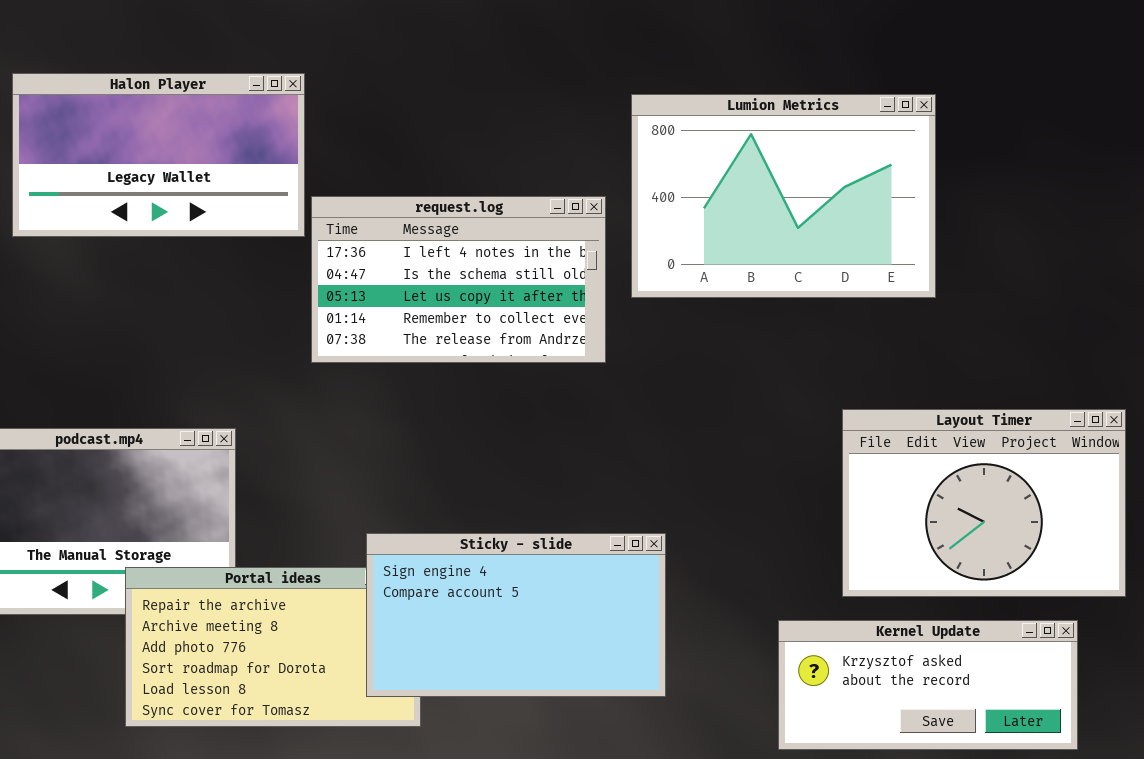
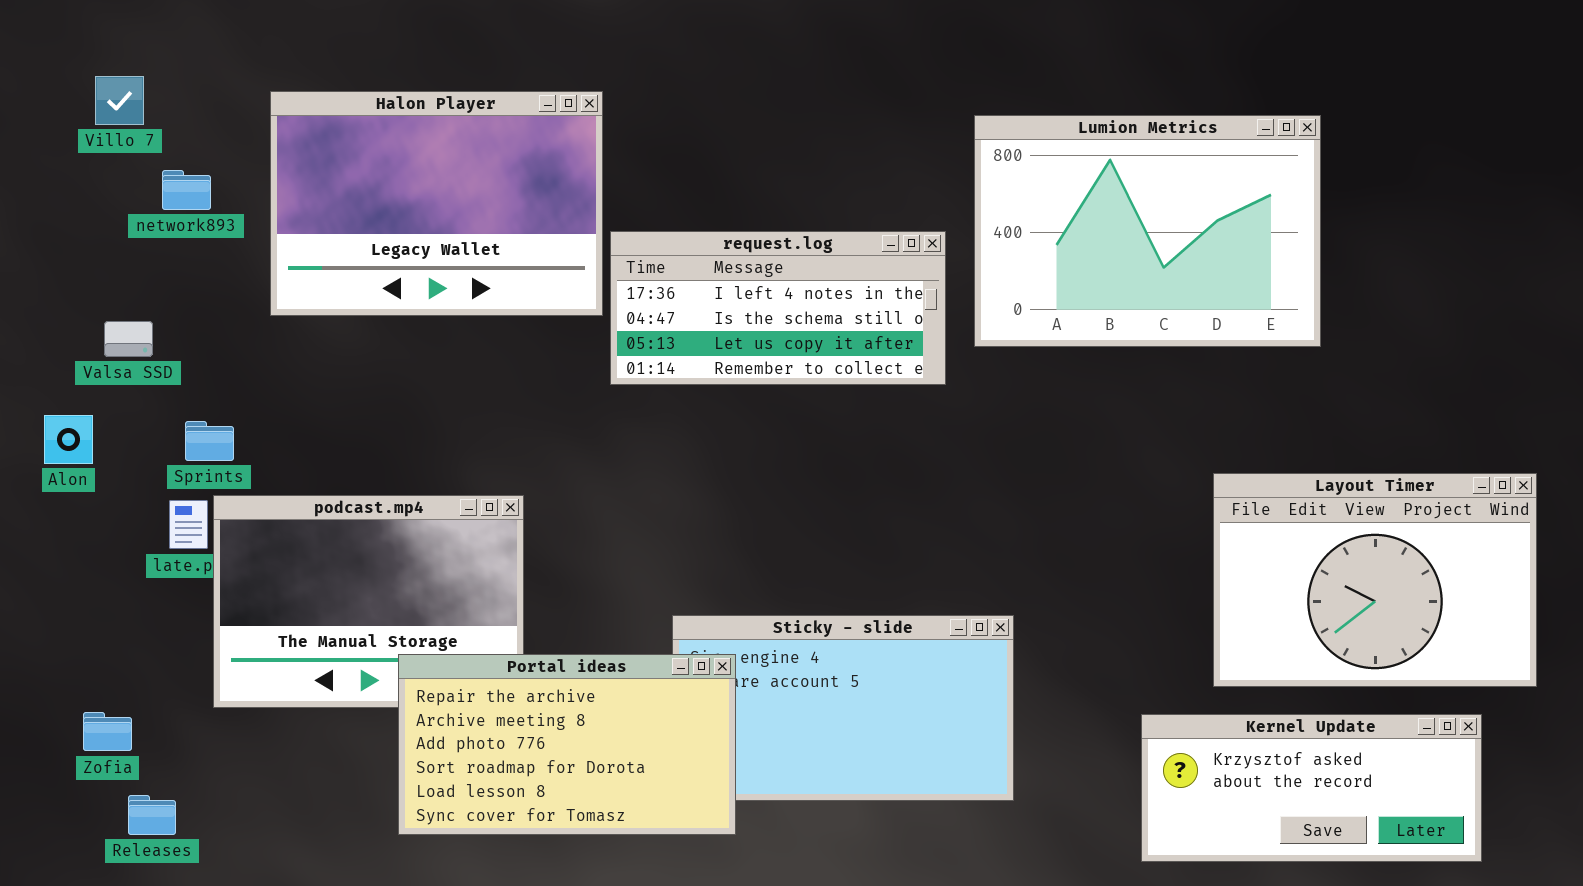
Halon Player: [12,73,305,237] -> [270,91,603,316], resized
request.log: [311,196,606,363] -> [610,231,946,385], resized
Portal ideas: [125,567,421,727] -> [398,654,736,835], raised

